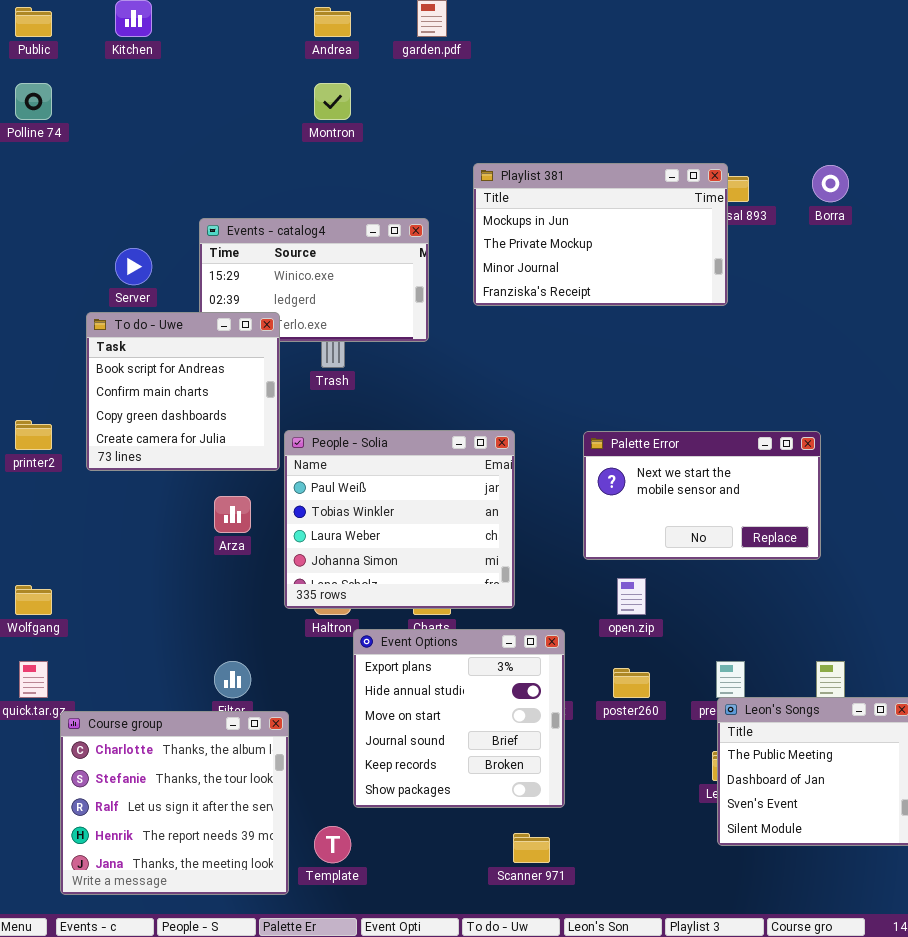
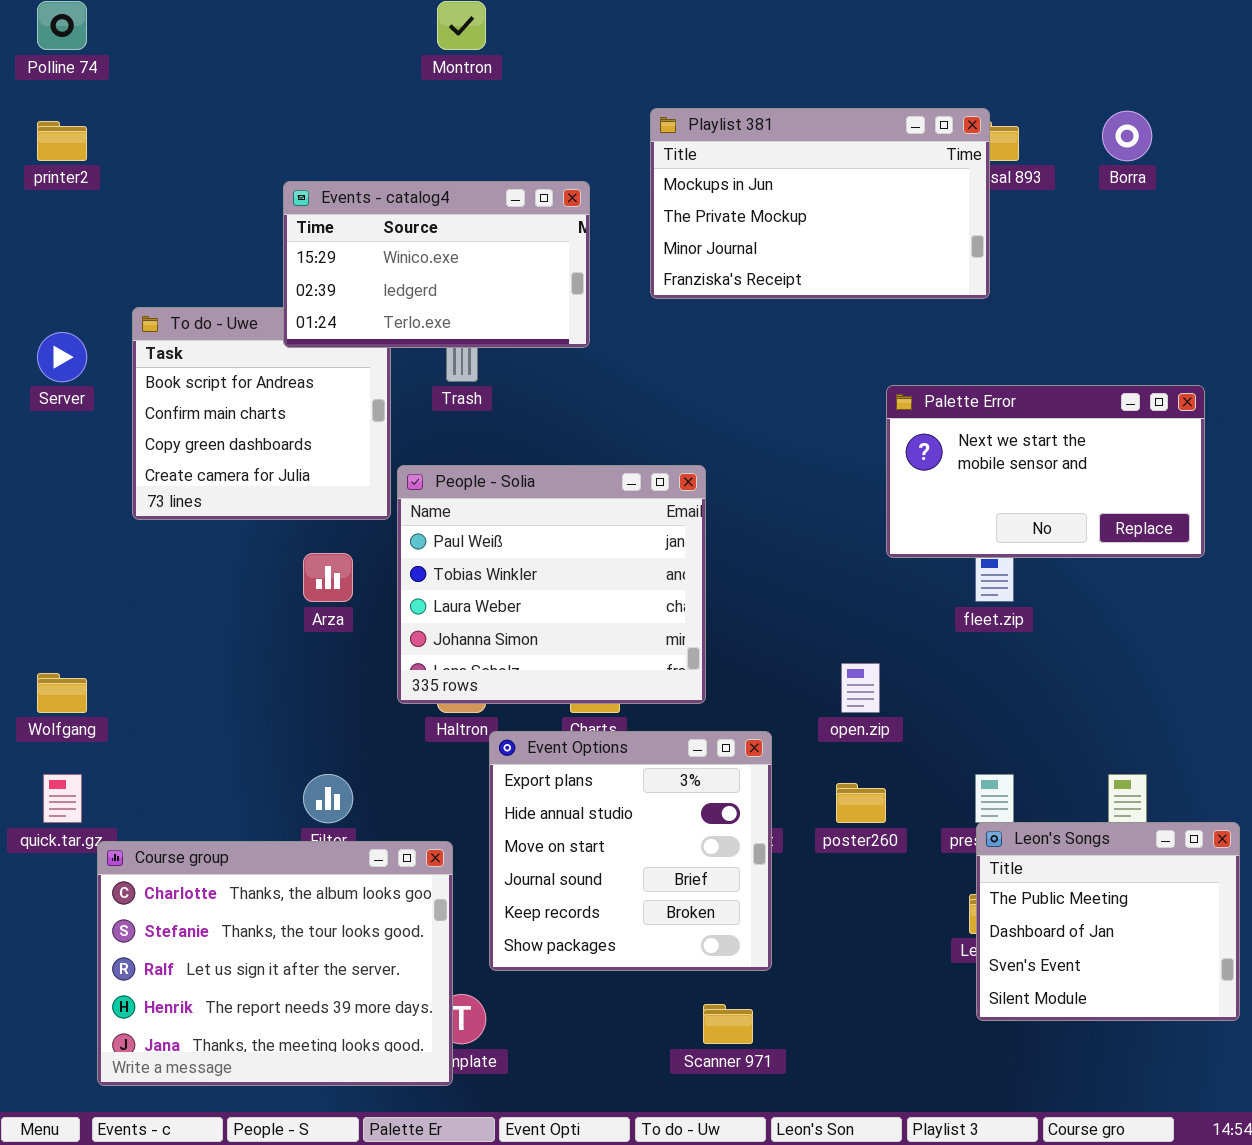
Events - catalog4: [199,218,429,342] -> [283,181,590,348], raised
Server: [115,248,152,285] -> [37,332,87,382], moved
printer2: [15,420,52,450] -> [37,121,87,161], moved
Palette Error: [583,431,821,560] -> [886,385,1205,558], moved
Course group: [60,711,289,895] -> [97,841,453,1086], resized

